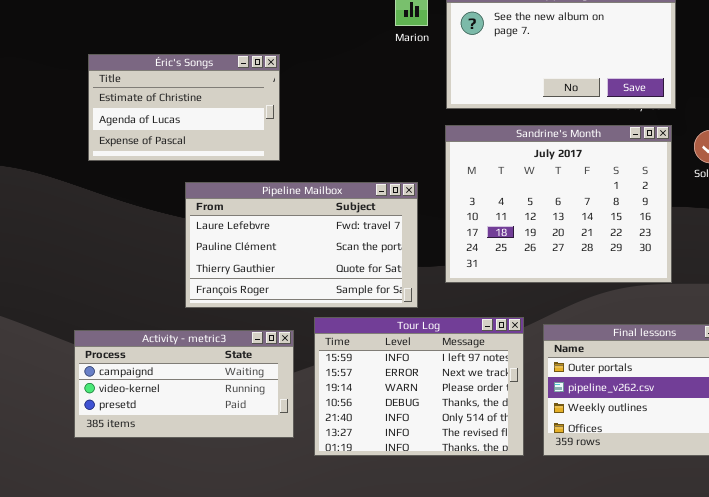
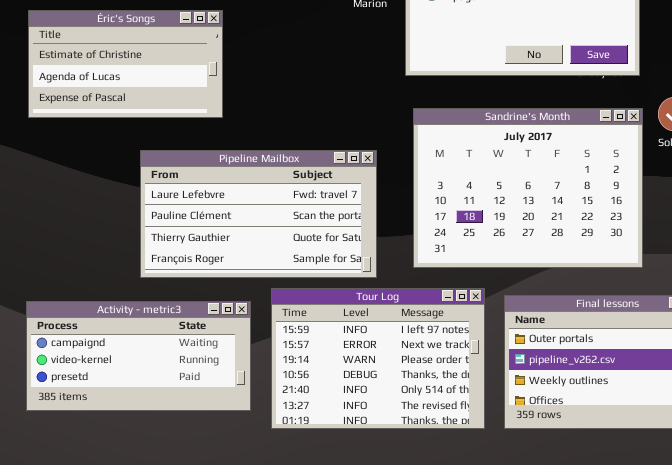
Éric's Songs: [88,54,280,161] -> [28,10,223,118], moved
Sandrine's Month: [445,125,672,283] -> [413,108,643,268], moved

